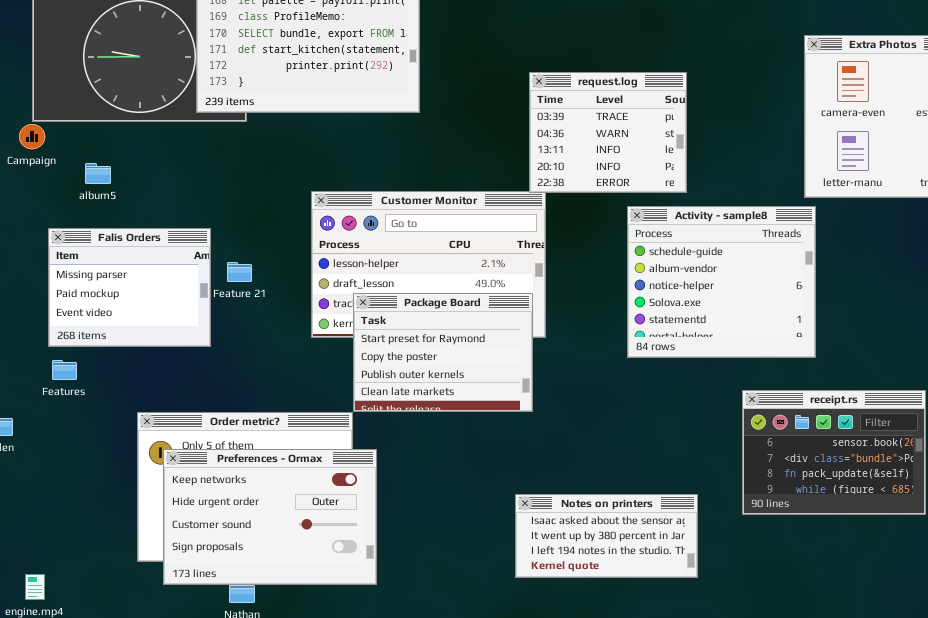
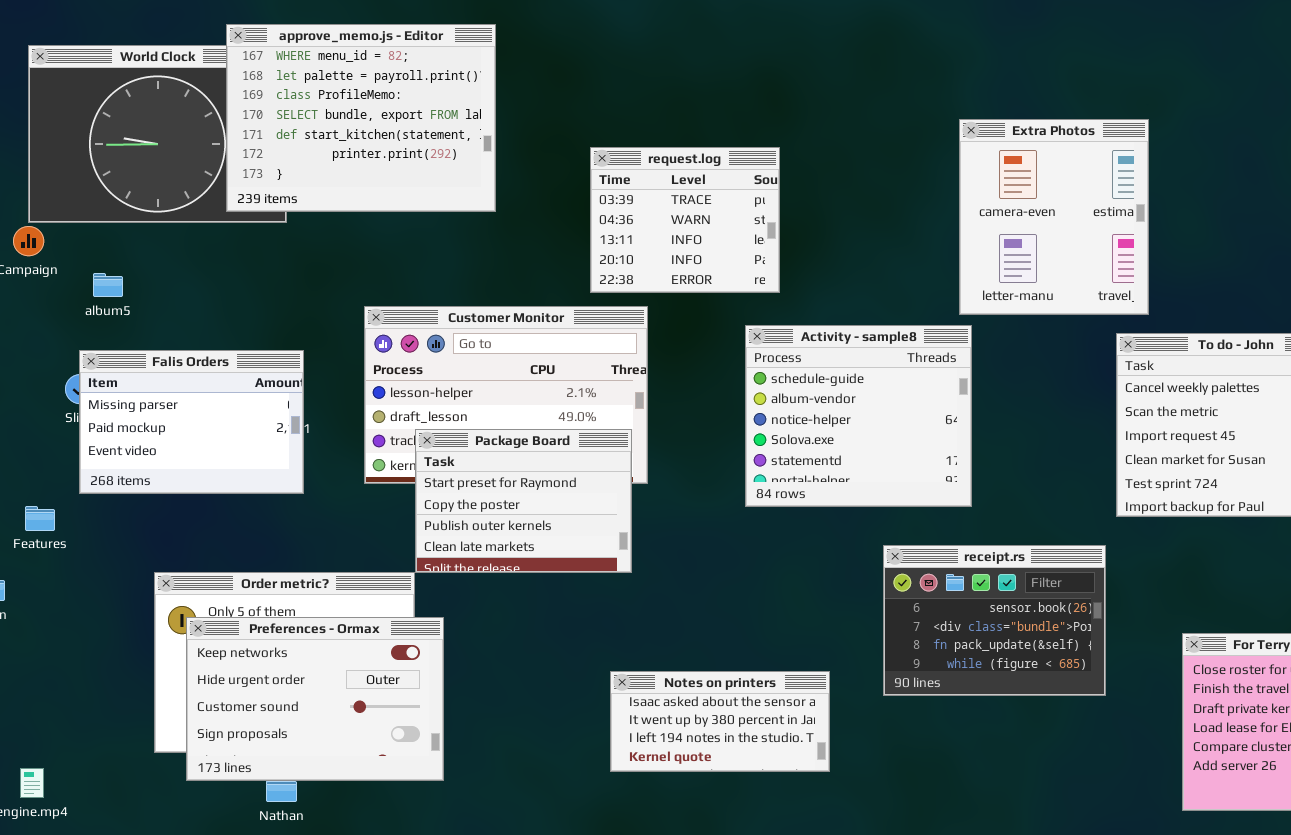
request.log: [529,72,687,193] -> [590,147,780,293], moved
Falis Orders: [48,228,211,347] -> [79,350,304,494], moved, resized
Features: [52,360,77,380] -> [25,506,55,531], moved

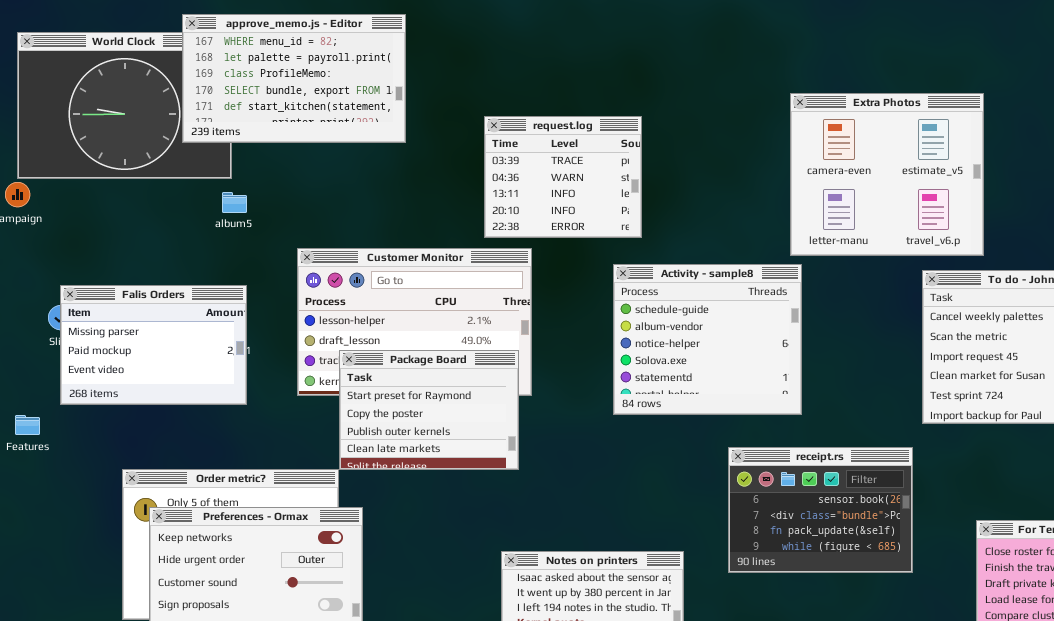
approve_memo.js - Editor: [226,24,496,212] -> [182,14,406,143], resized
Extra Photos: [959,119,1149,315] -> [790,93,984,256], resized
album5: [93,273,123,297] -> [222,192,247,213], moved

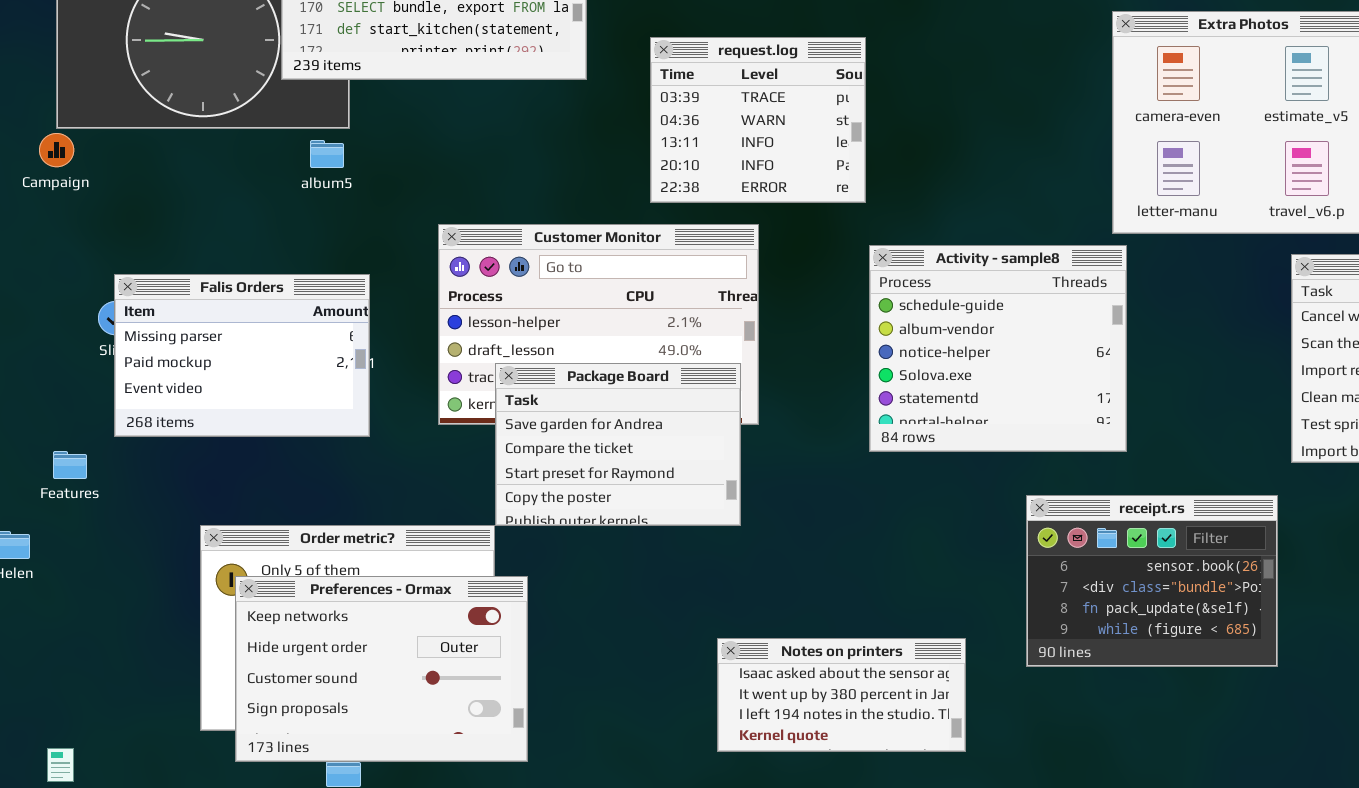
request.log: [484,116,642,238] -> [650,37,866,203], moved
album5: [222,192,247,213] -> [310,140,344,168], moved
Package Board: [339,350,519,470] -> [495,363,741,526], scrolled up 2 rows

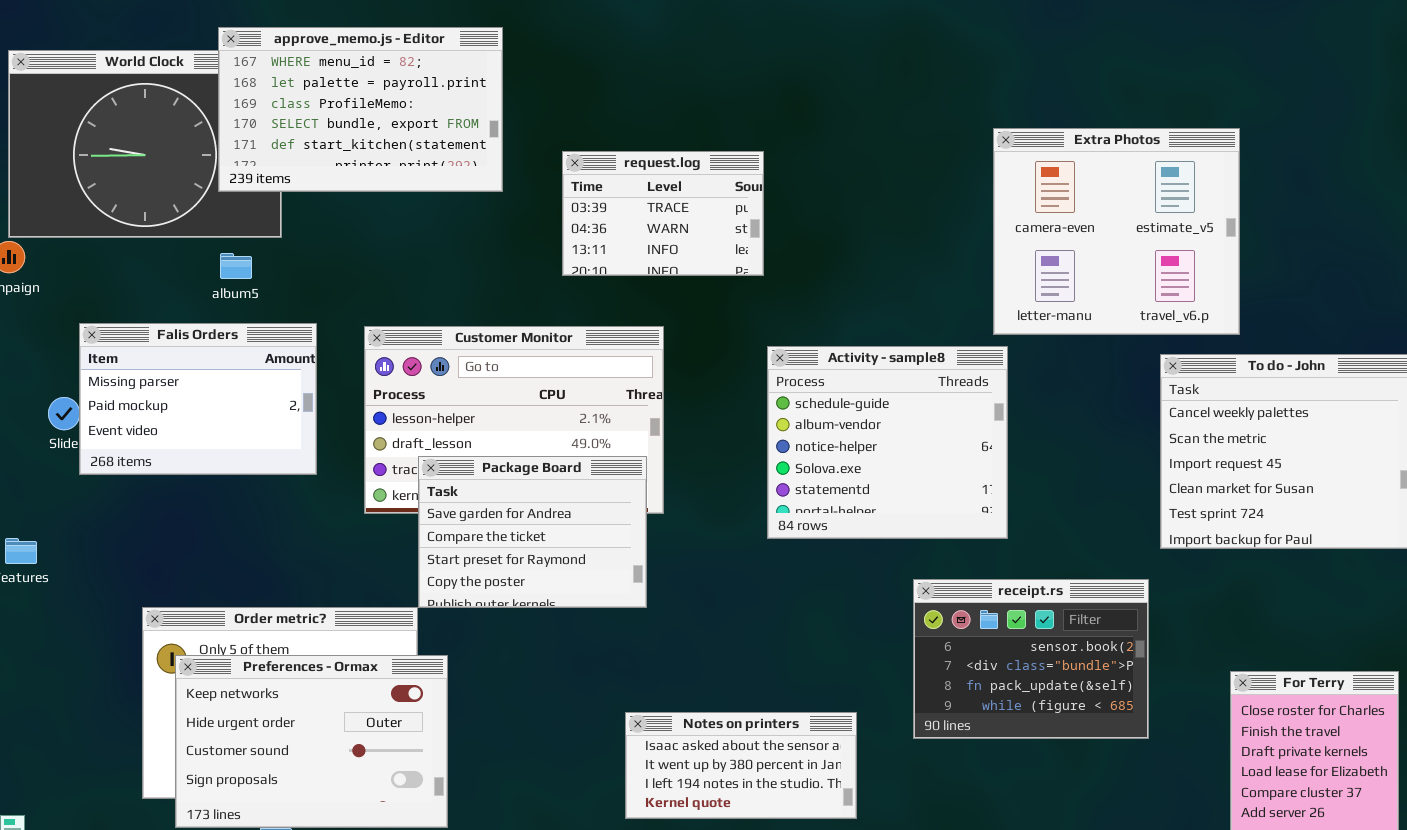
request.log: [650,37,866,203] -> [562,151,764,276], resized
album5: [310,140,344,168] -> [220,253,252,279], moved
Falis Orders: [114,274,370,437] -> [79,323,317,475], moved

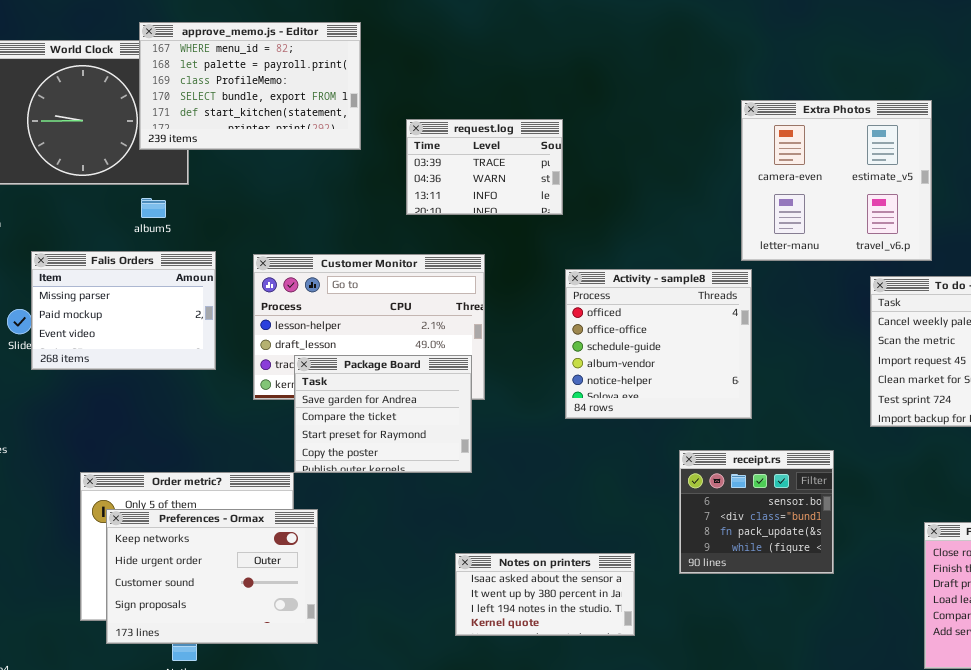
Activity - sample8: [767,346,1008,539] -> [565,269,752,419], scrolled up 2 rows
receipt.rs: [913,579,1149,739] -> [679,450,834,574], resized

